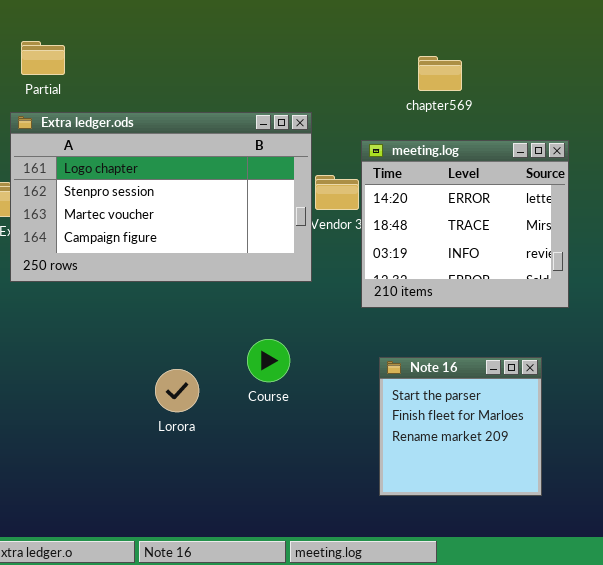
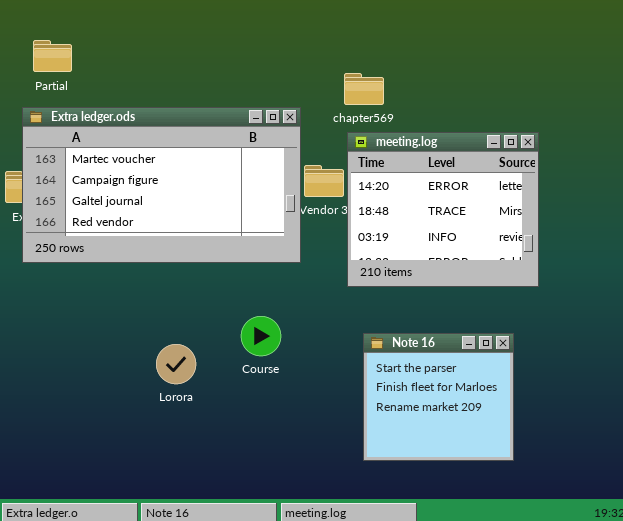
chapter569: [418,56,462,91] -> [344,73,384,105], moved
Extra ledger.ods: [10,112,312,282] -> [22,107,301,263], scrolled down 2 rows

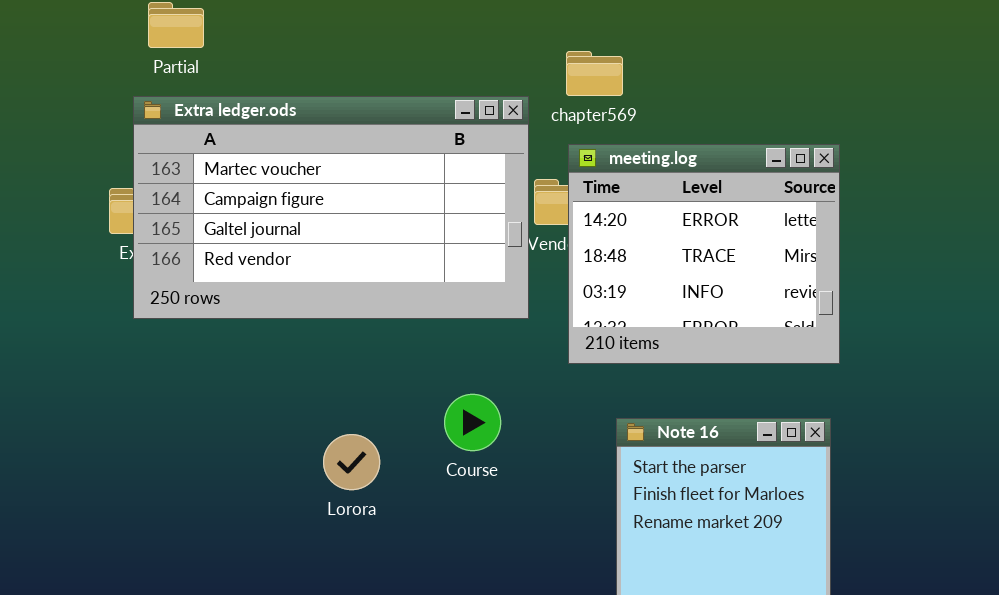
chapter569: [344,73,384,105] -> [566,51,623,96], moved
meeting.log: [347,132,539,287] -> [568,144,840,364], moved

